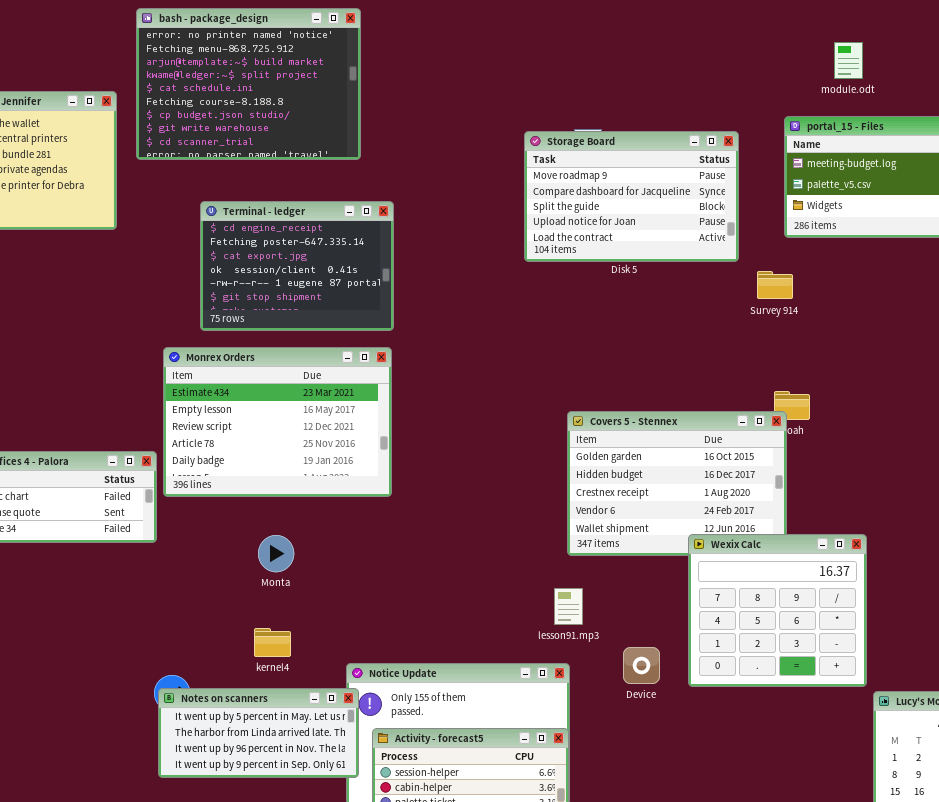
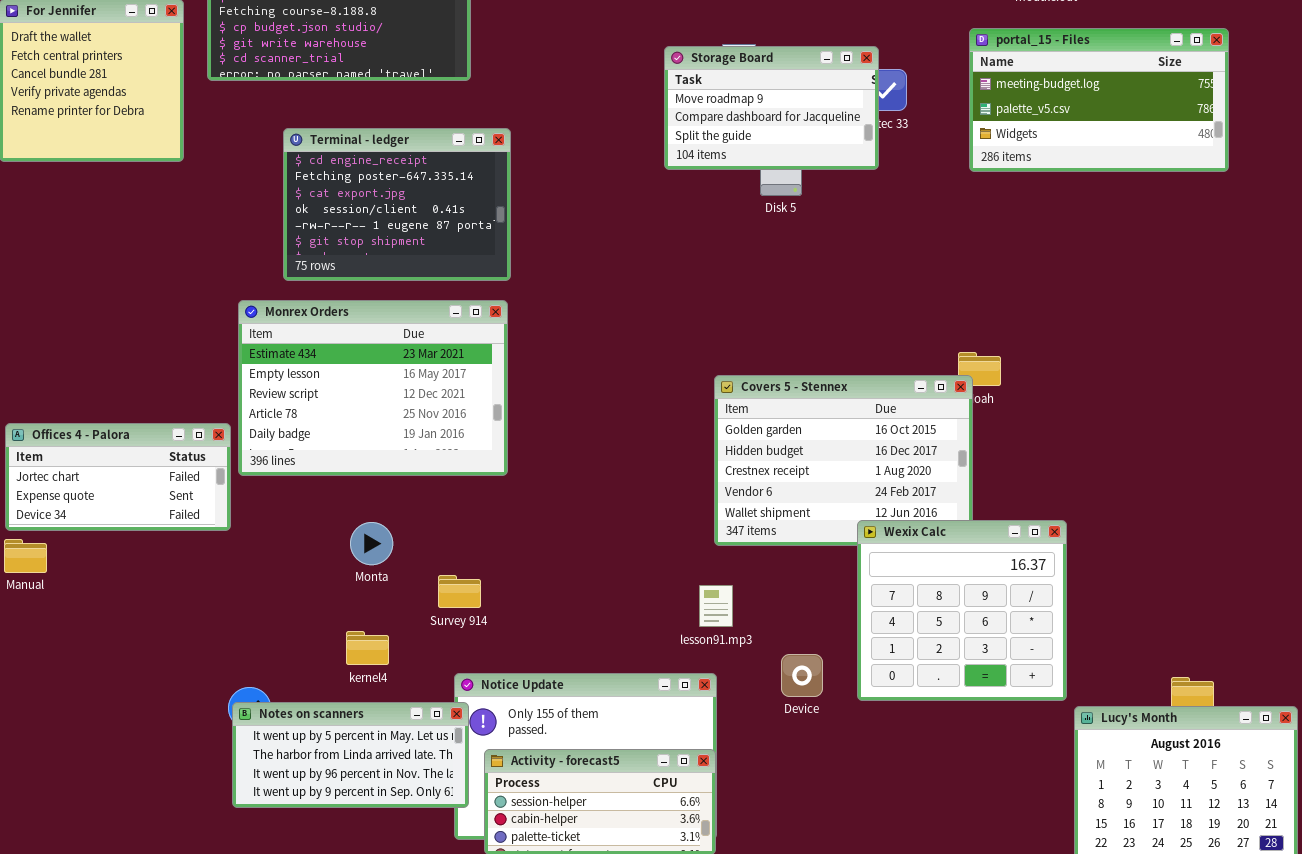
Storage Board: [524,131,739,262] -> [664,46,879,170], resized
Survey 914: [757,271,793,299] -> [438,575,481,608], moved

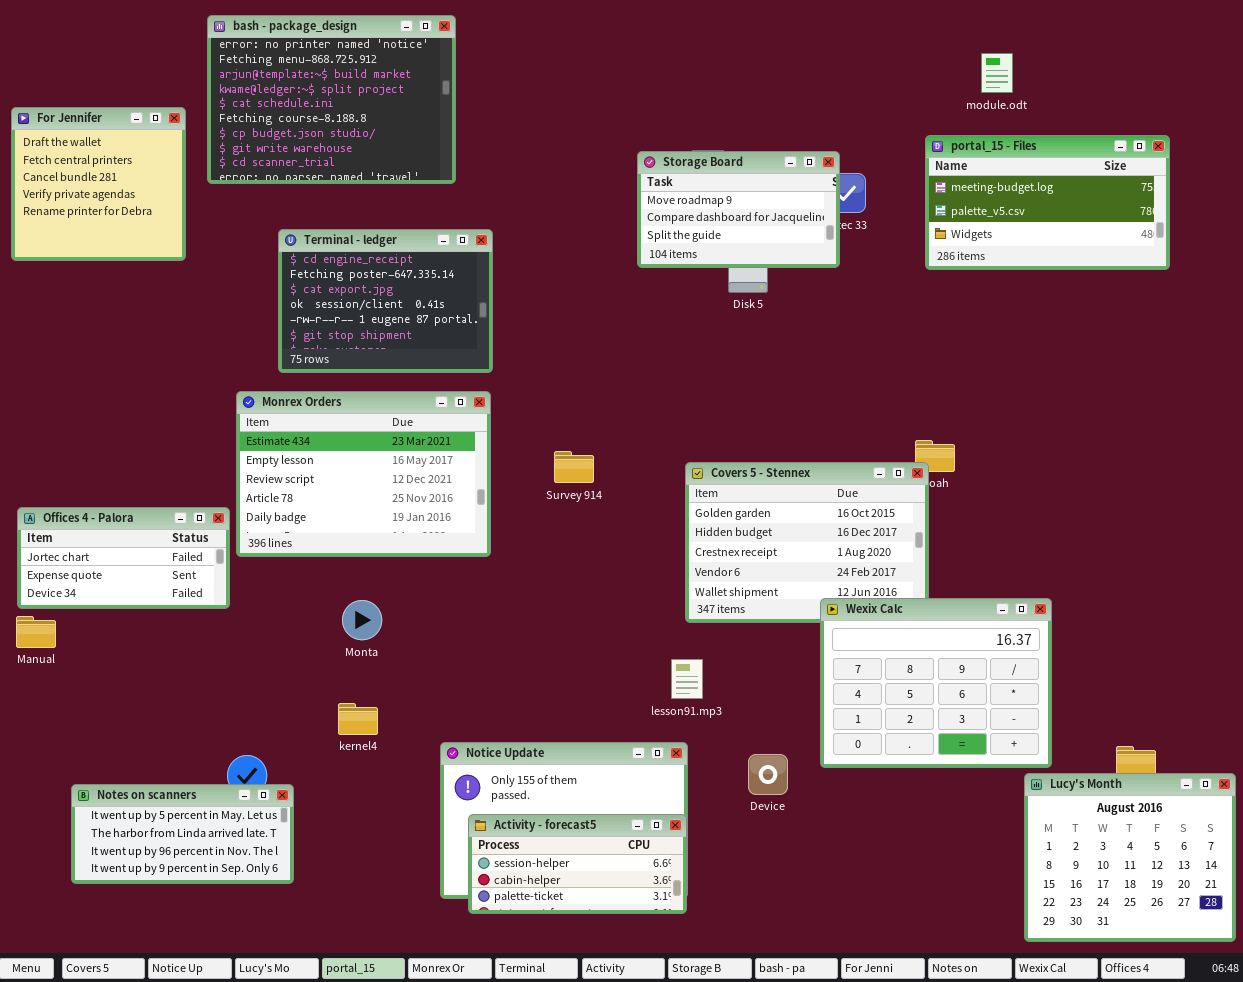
Wexix Calc: [857,520,1067,701] -> [820,598,1052,768], resized
Survey 914: [438,575,481,608] -> [554,451,594,483], moved
Device: [781,654,823,697] -> [748,754,788,795], moved
Notes on scanners: [232,702,469,808] -> [71,784,294,884], moved

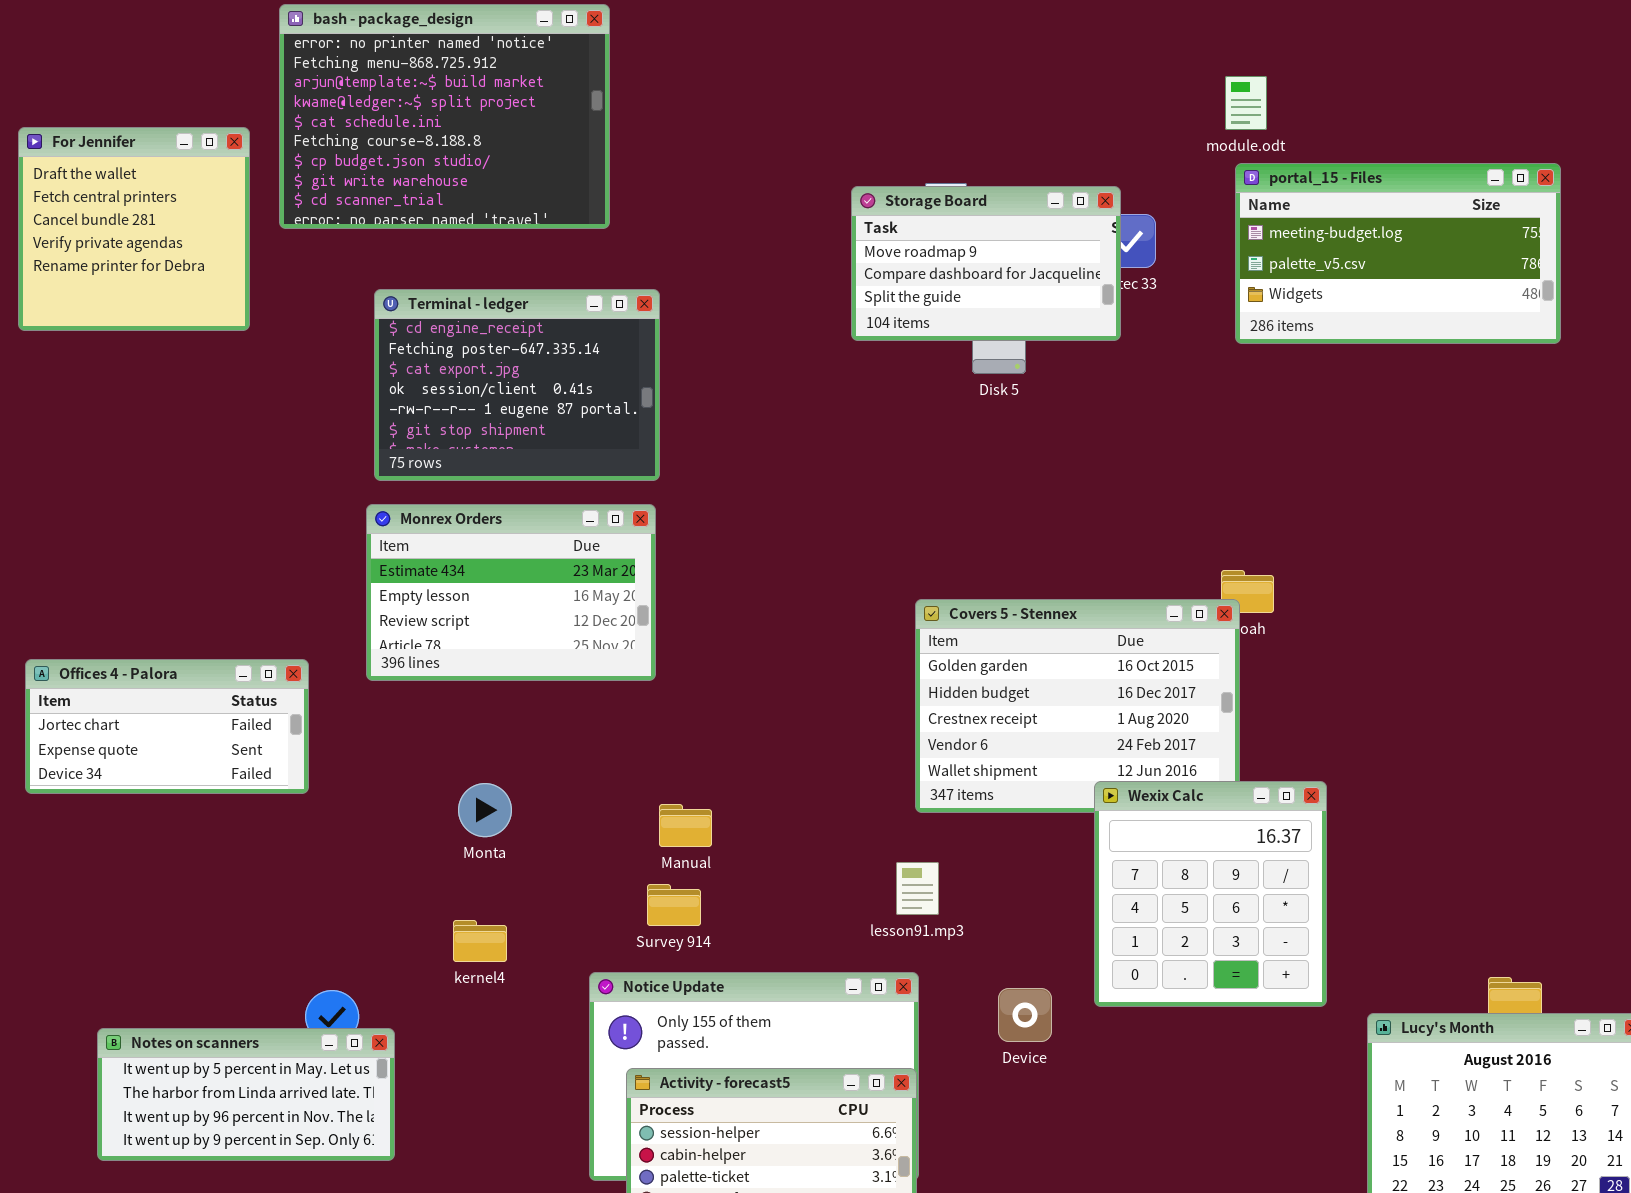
module.odt: [981,53,1013,93] -> [1225,76,1267,130], moved
Monrex Orders: [236,391,491,557] -> [366,504,656,681], resized
Survey 914: [554,451,594,483] -> [647,884,701,926], moved
Wexix Calc: [820,598,1052,768] -> [1094,781,1327,1007], resized
Manual: [16,616,56,648] -> [659,804,712,847], moved

